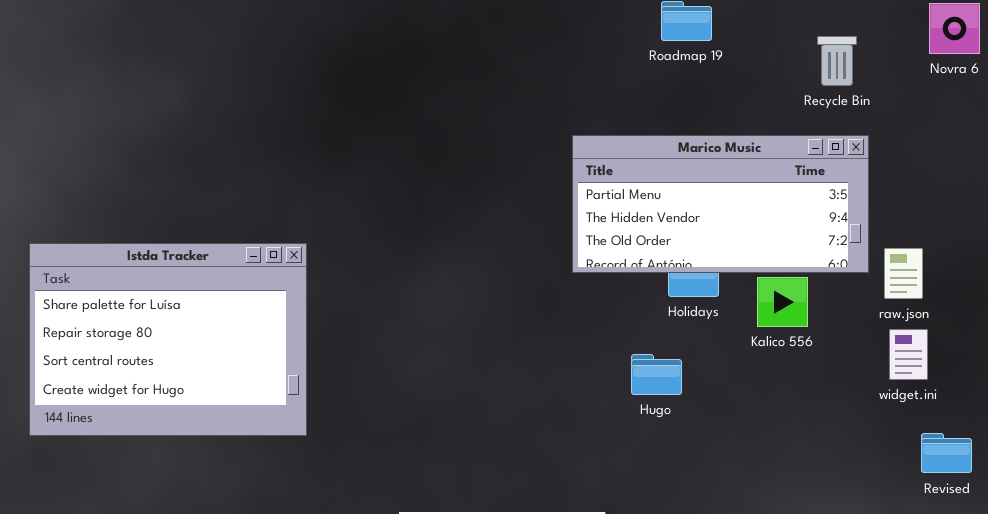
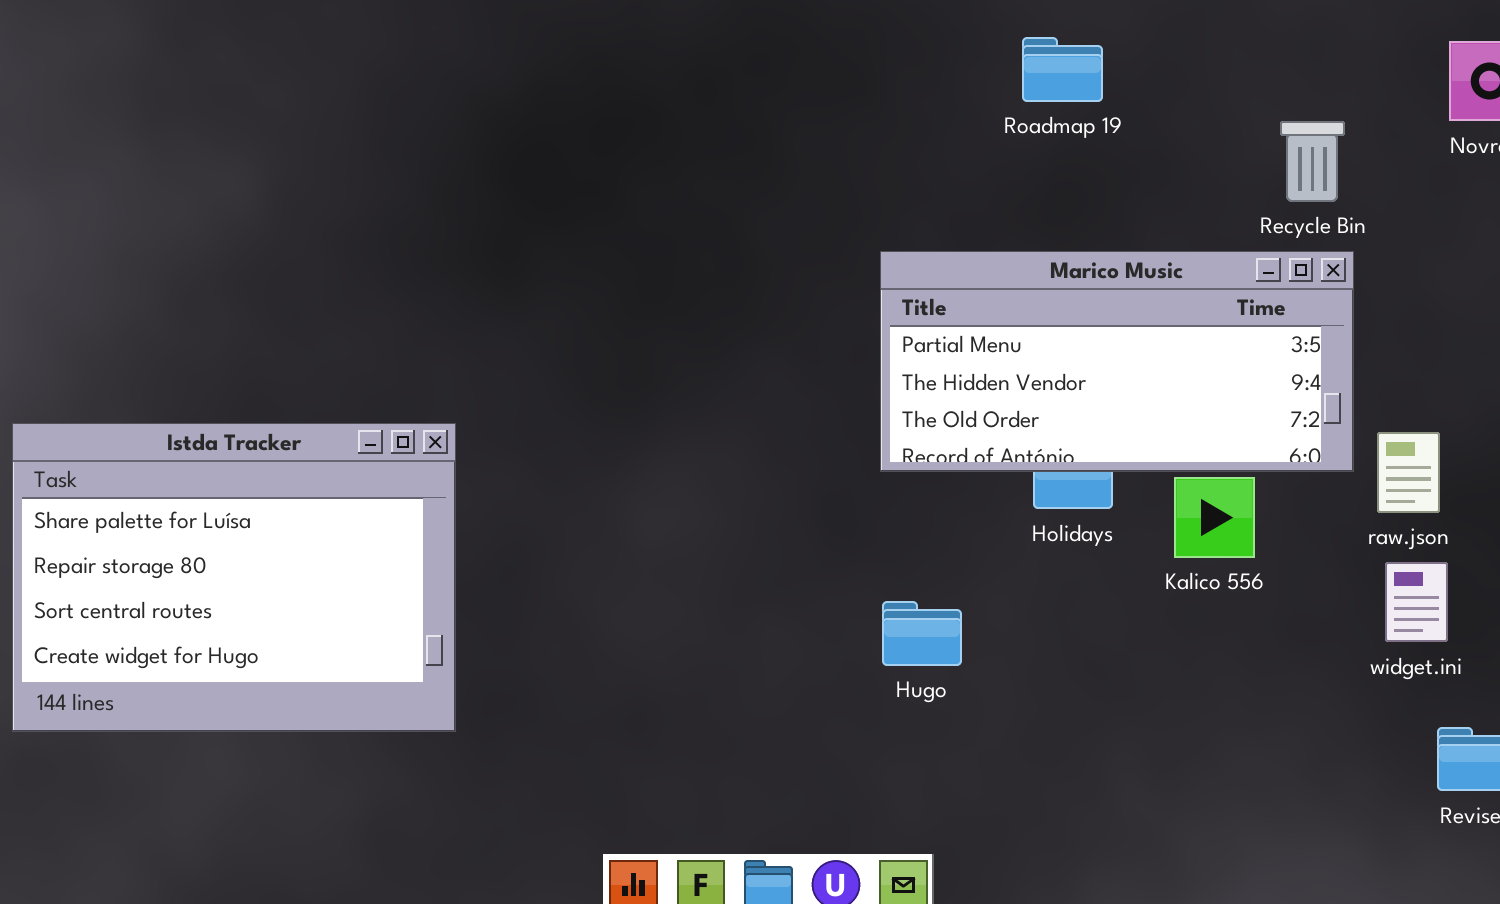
Recycle Bin: [817,36,857,86] -> [1280,121,1345,202], moved
Hugo: [631,354,682,395] -> [882,601,962,666], moved

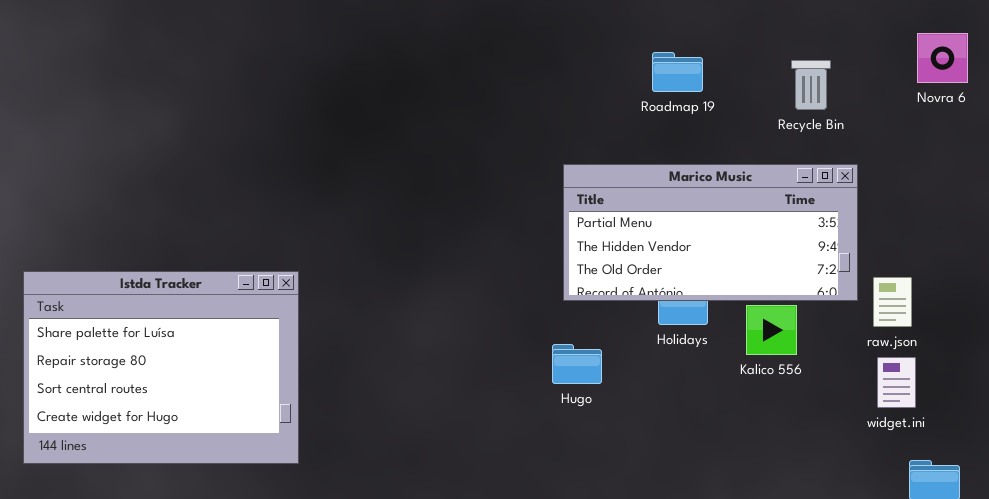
Roadmap 19: [1022,37,1103,102] -> [652,52,703,92], moved
Recycle Bin: [1280,121,1345,202] -> [791,60,831,110], moved
Hugo: [882,601,962,666] -> [552,344,602,384], moved

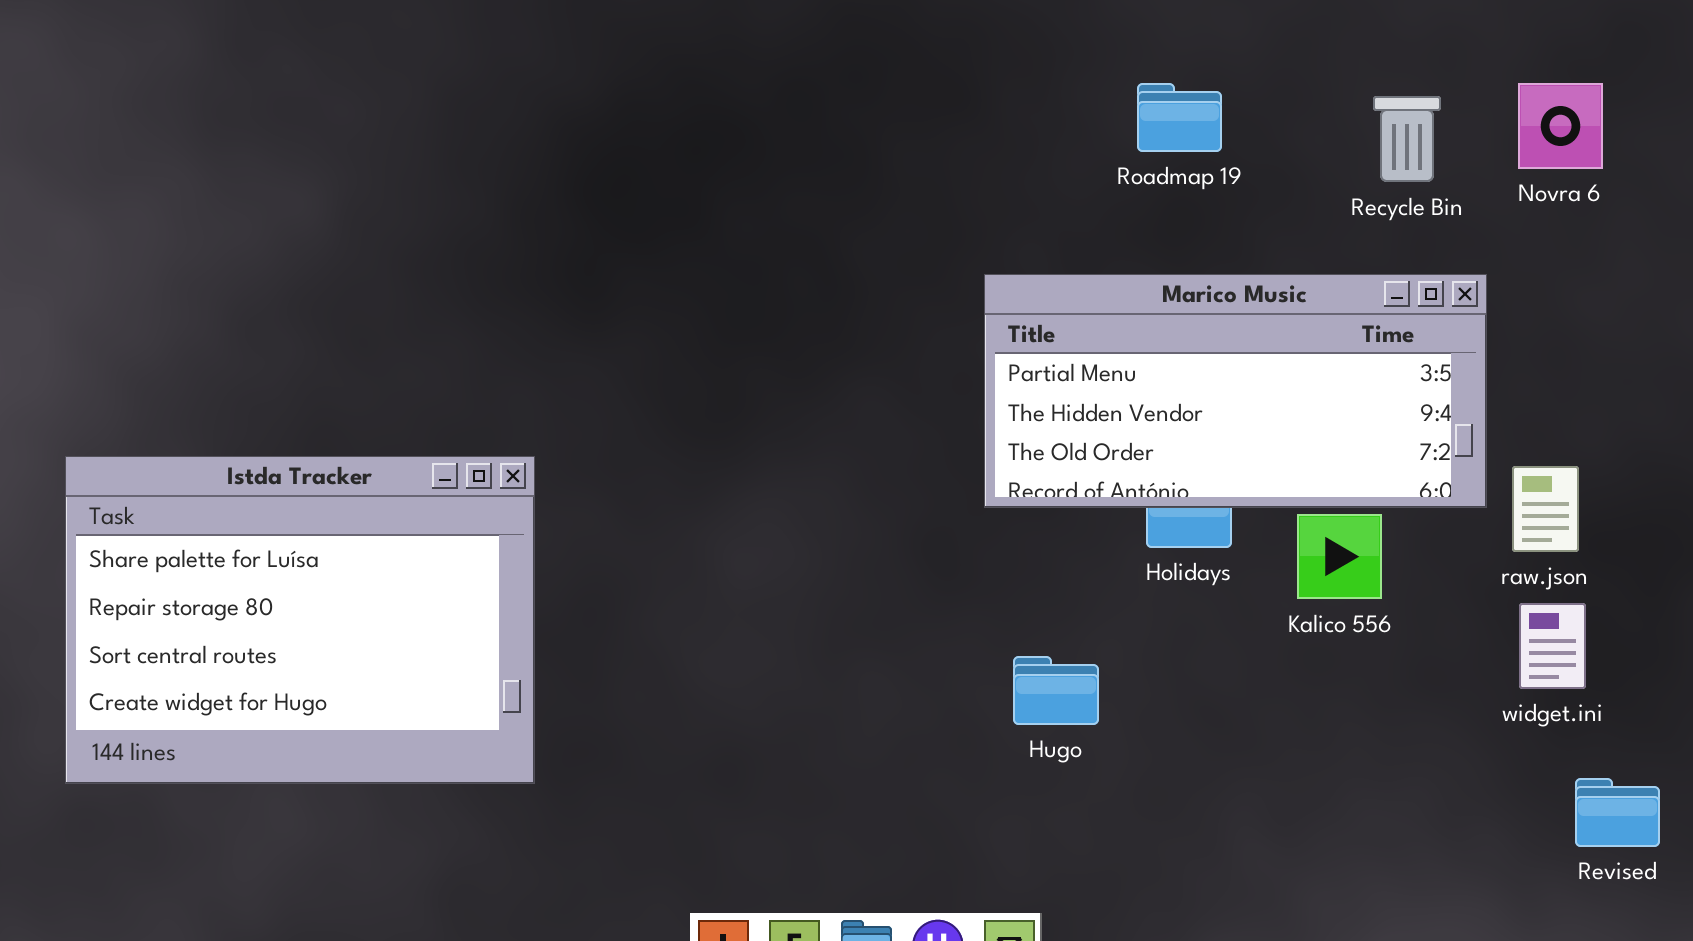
Novra 6: [917,33,968,83] -> [1518,83,1603,169], moved
Hugo: [552,344,602,384] -> [1013,656,1099,725], moved

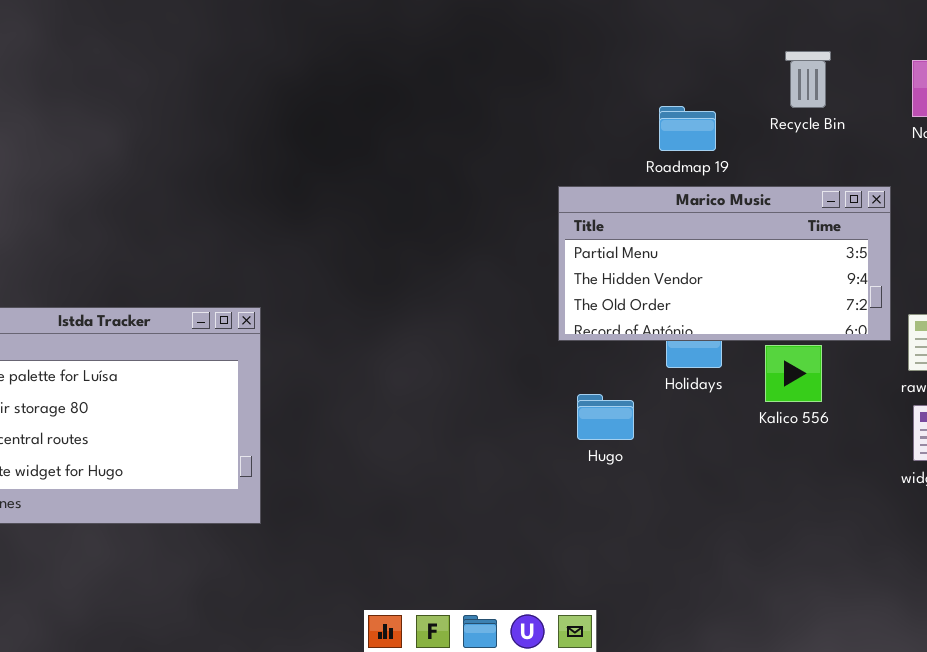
Roadmap 19: [1137,83,1222,152] -> [659,106,716,151], moved
Recycle Bin: [1373,96,1441,182] -> [785,51,831,108], moved
Hugo: [1013,656,1099,725] -> [577,394,634,440], moved

